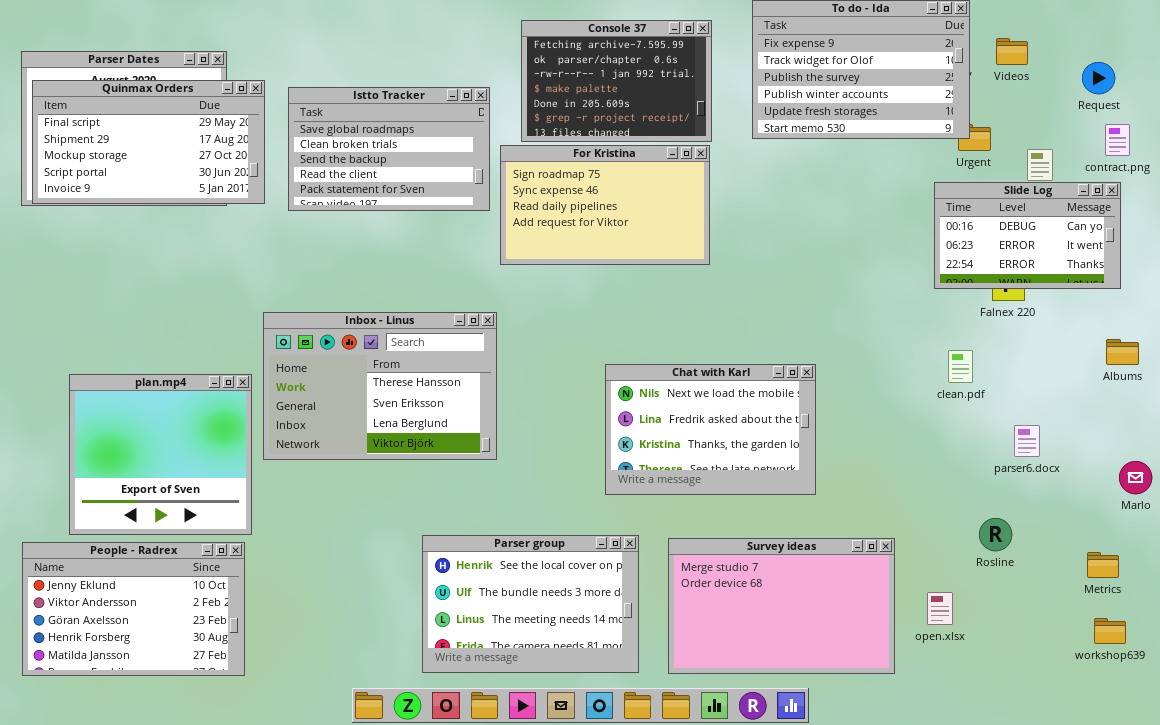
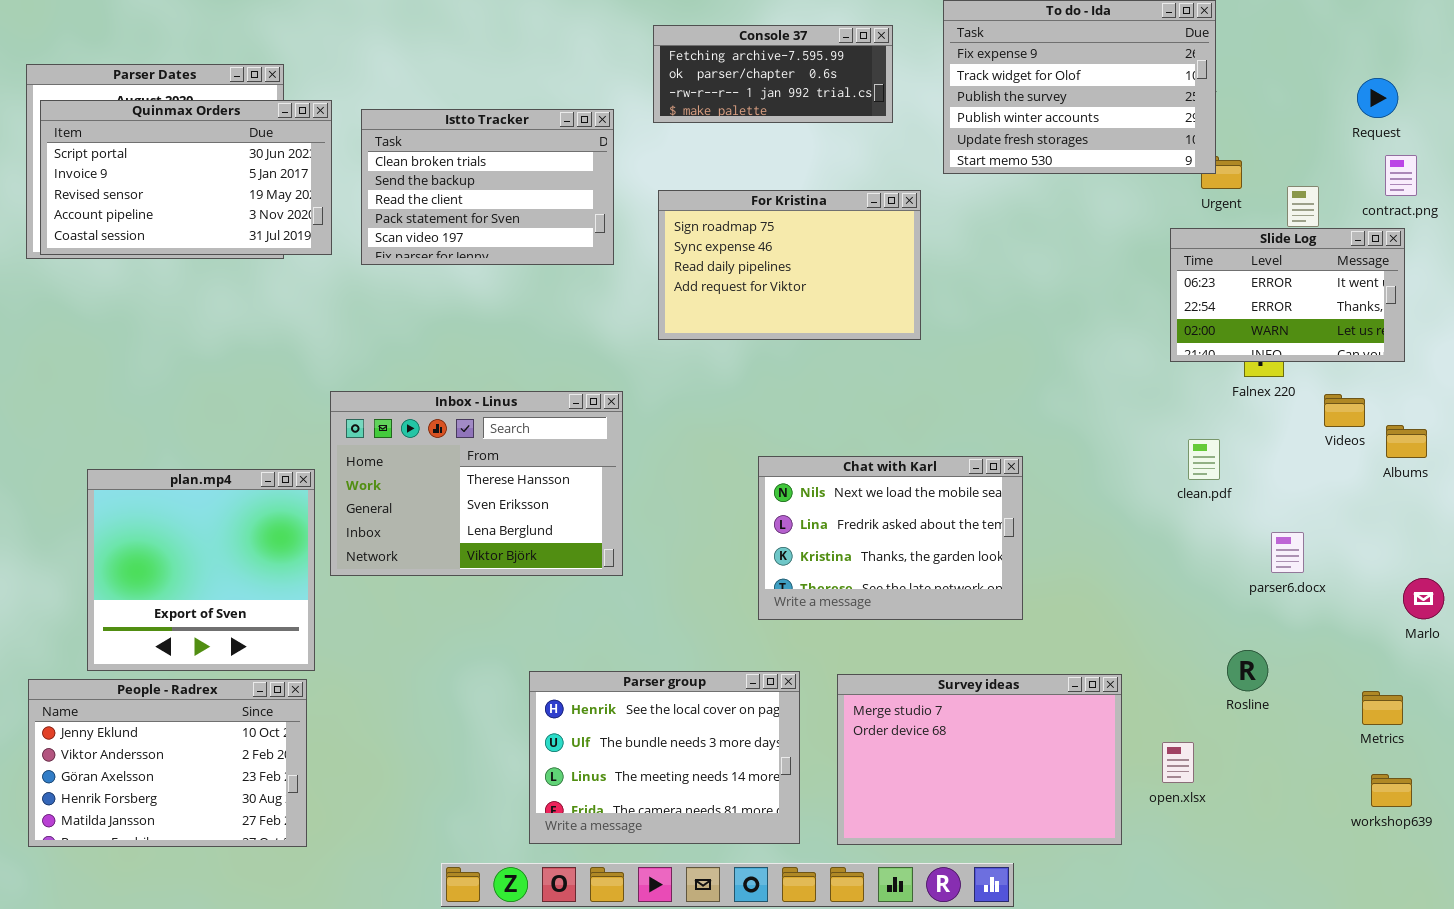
Console 37: [521,20,712,142] -> [653,25,893,123], resized
Videos: [996,38,1028,65] -> [1324,394,1365,427], moved
Quinmax Orders: [32,80,265,204] -> [40,100,332,255], scrolled down 3 rows
Istto Tracker: [288,87,490,211] -> [361,109,614,265], scrolled down 1 row
For Kristina: [500,145,710,265] -> [658,190,921,340], moved
Slide Log: [934,182,1121,289] -> [1170,228,1405,362], scrolled down 1 row

